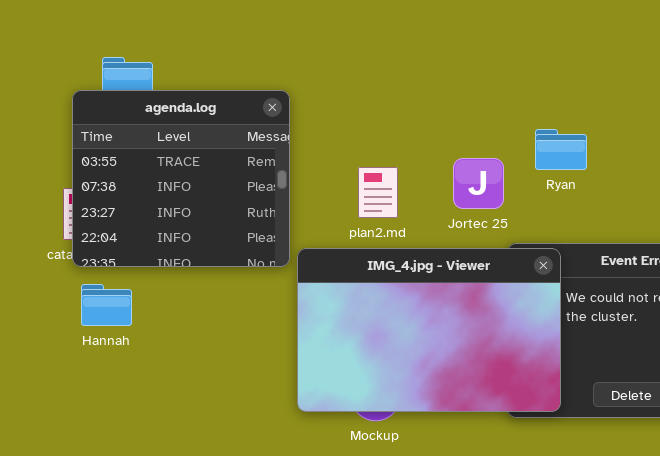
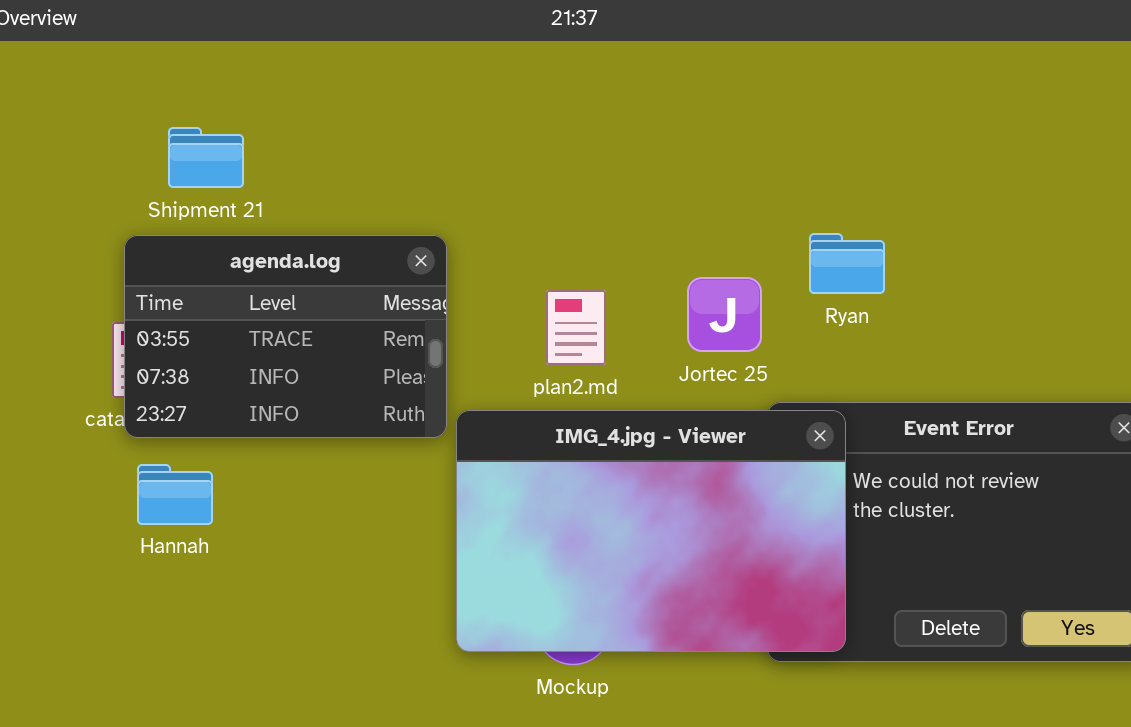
agenda.log: [72,90,290,267] -> [124,235,447,438], resized

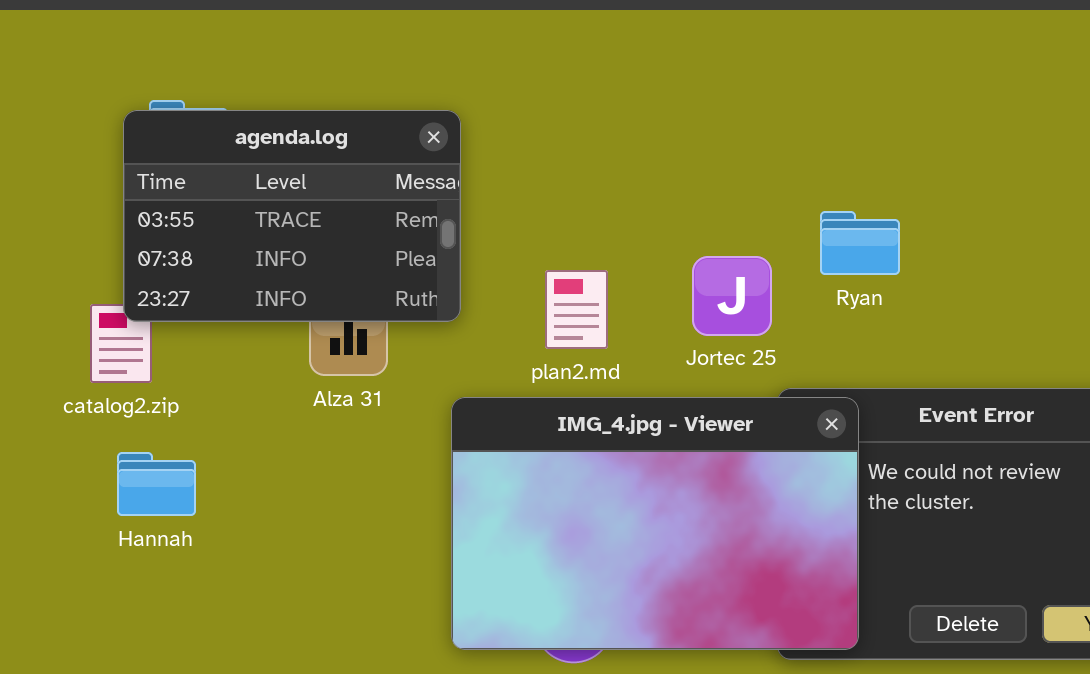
agenda.log: [124,235,447,438] -> [123,110,461,322], moved

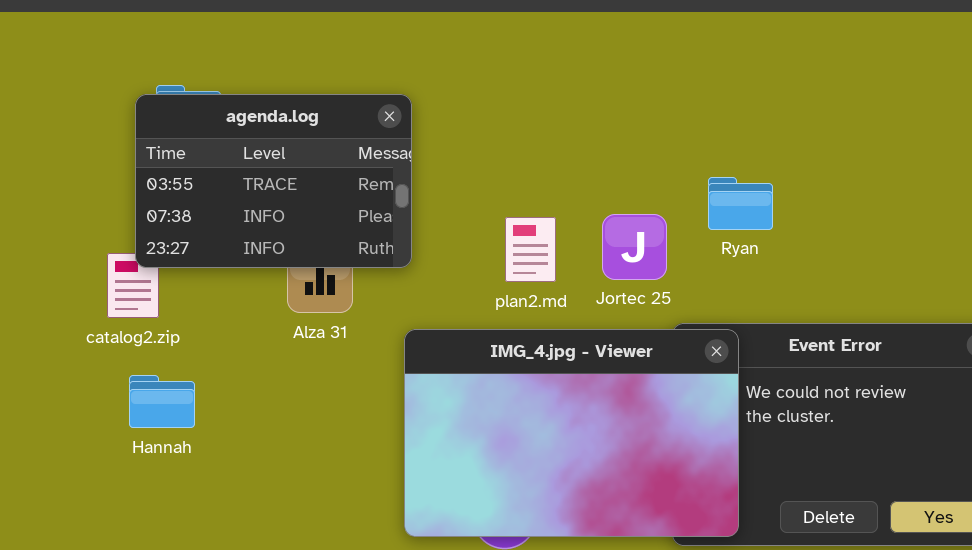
plan2.md: [545,270,608,349] -> [505,217,556,282], moved

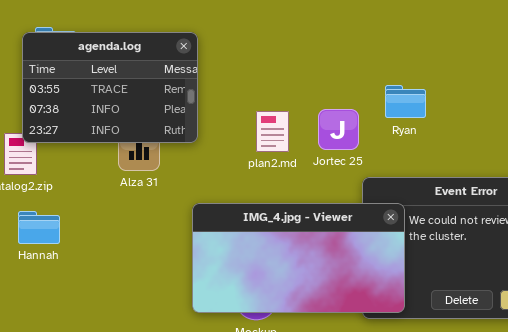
IMG_4.jpg - Viewer: [404,329,739,537] -> [192,203,405,313], resized

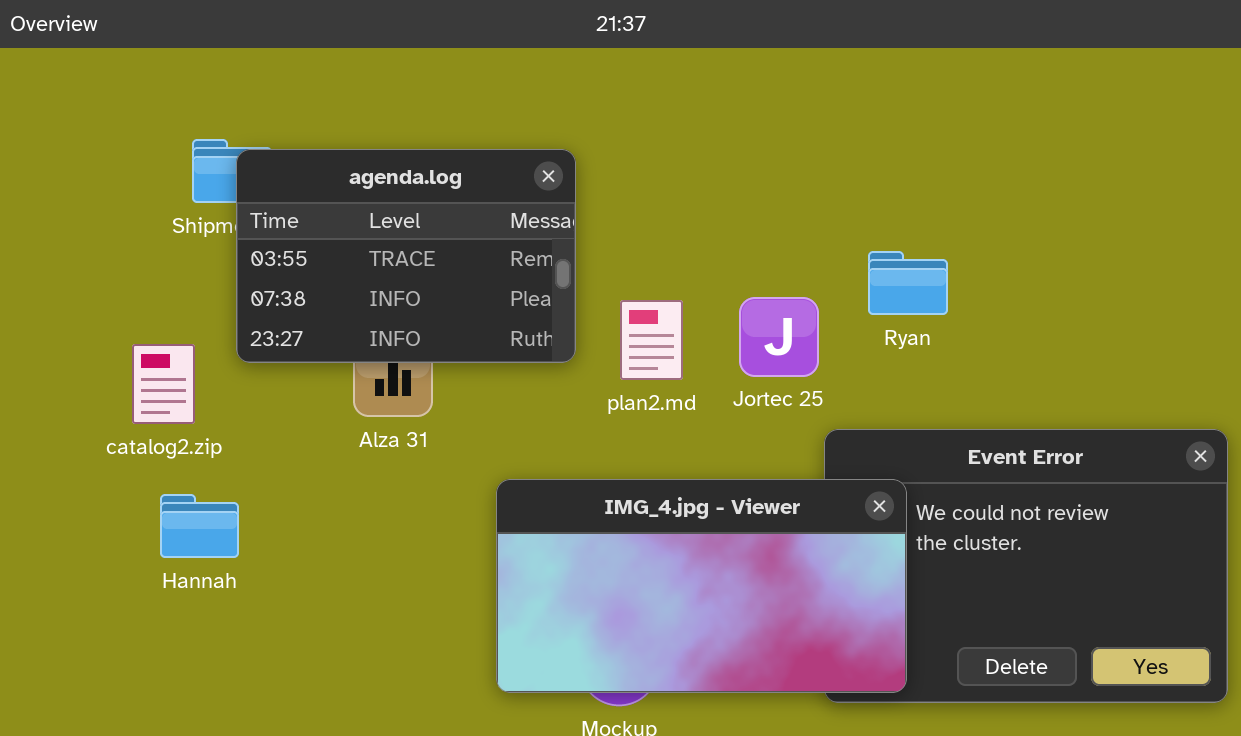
agenda.log: [22,32,198,143] -> [236,149,576,363], moved

